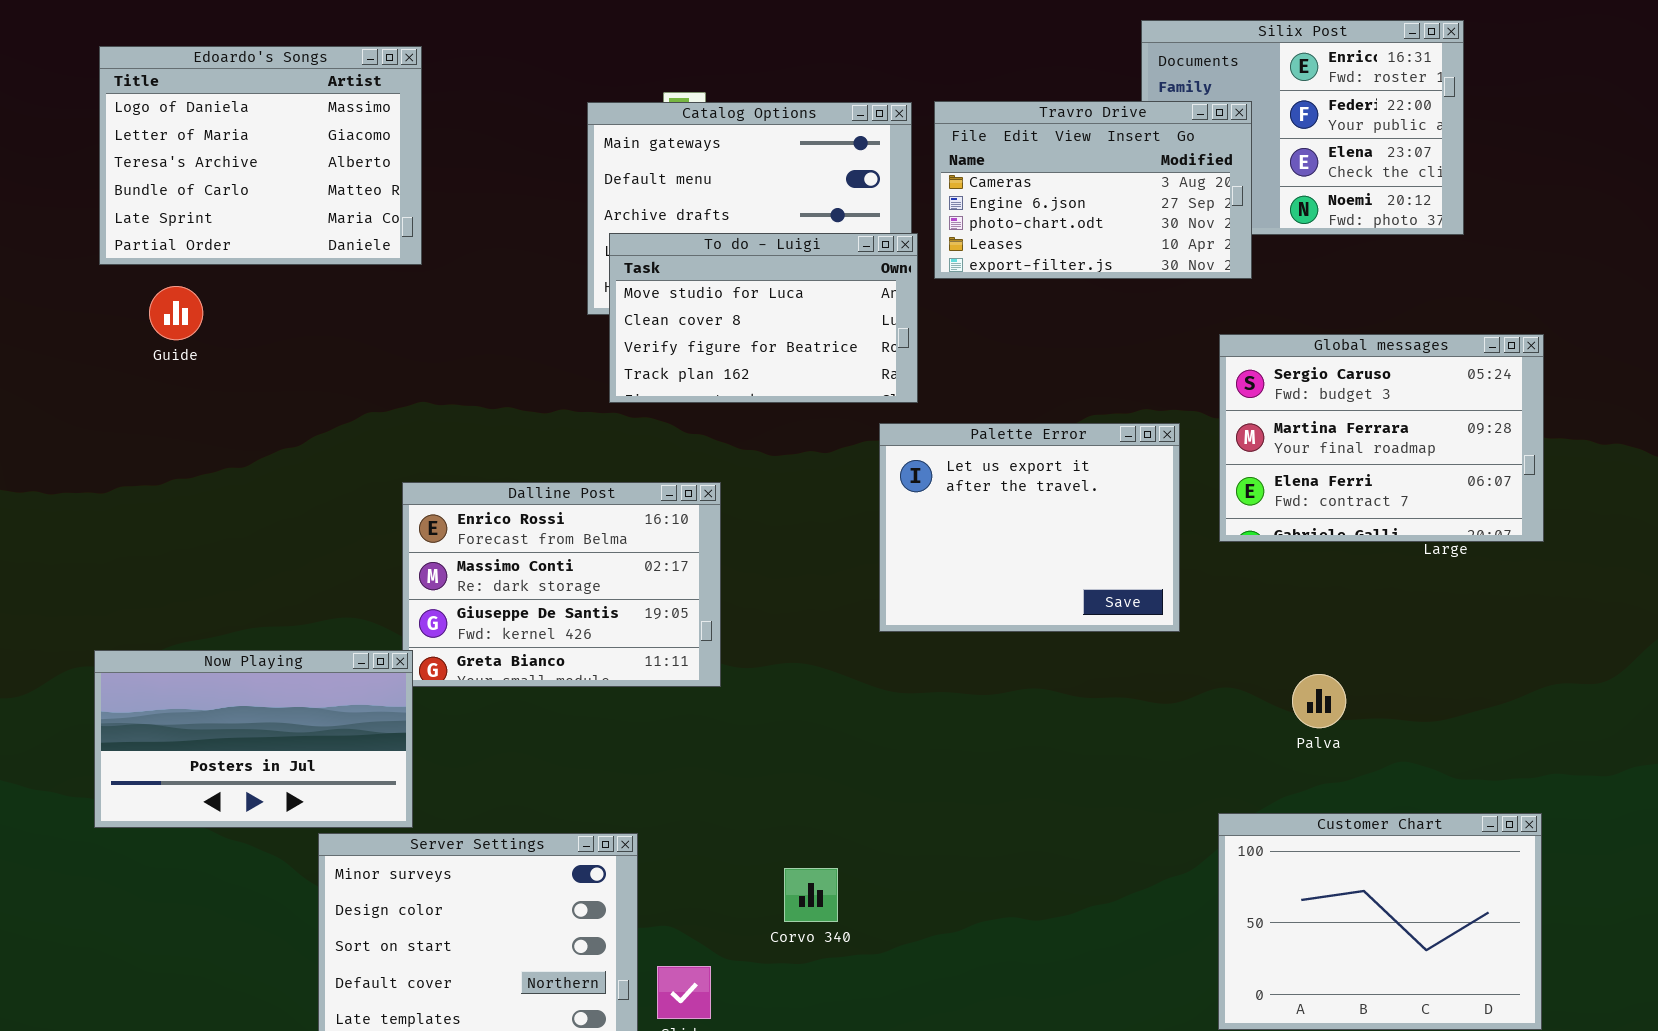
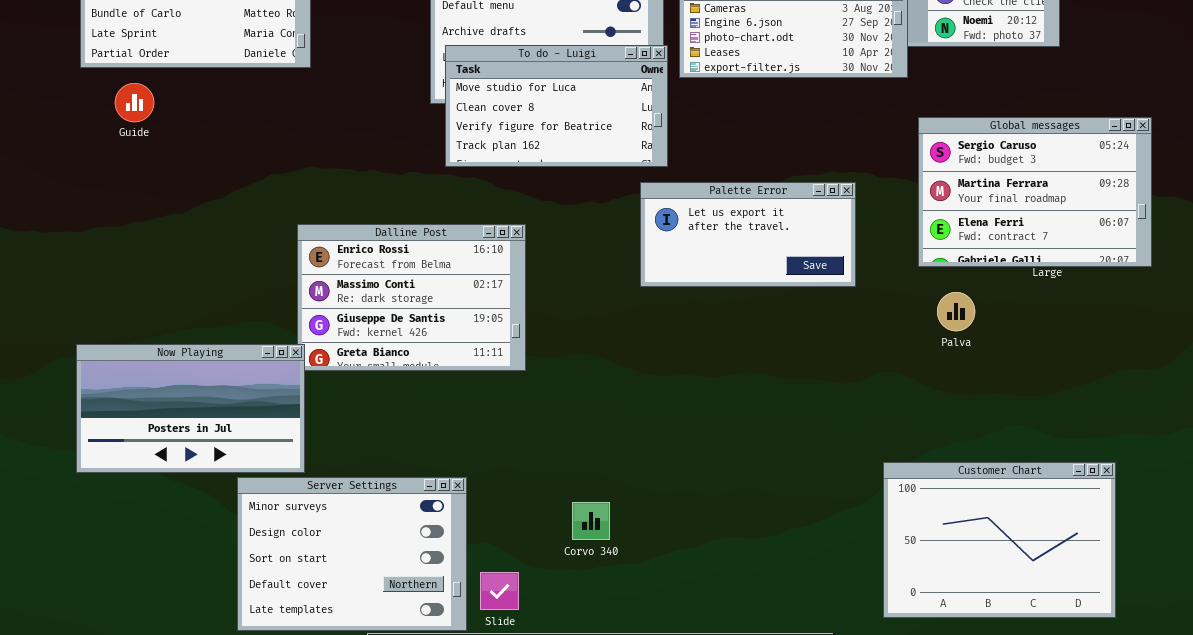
Global messages: [1219,334,1544,542] -> [918,117,1152,267], moved
Palette Error: [879,423,1180,632] -> [640,182,856,287], resized
Palva: [1292,674,1346,728] -> [937,292,975,331], moved

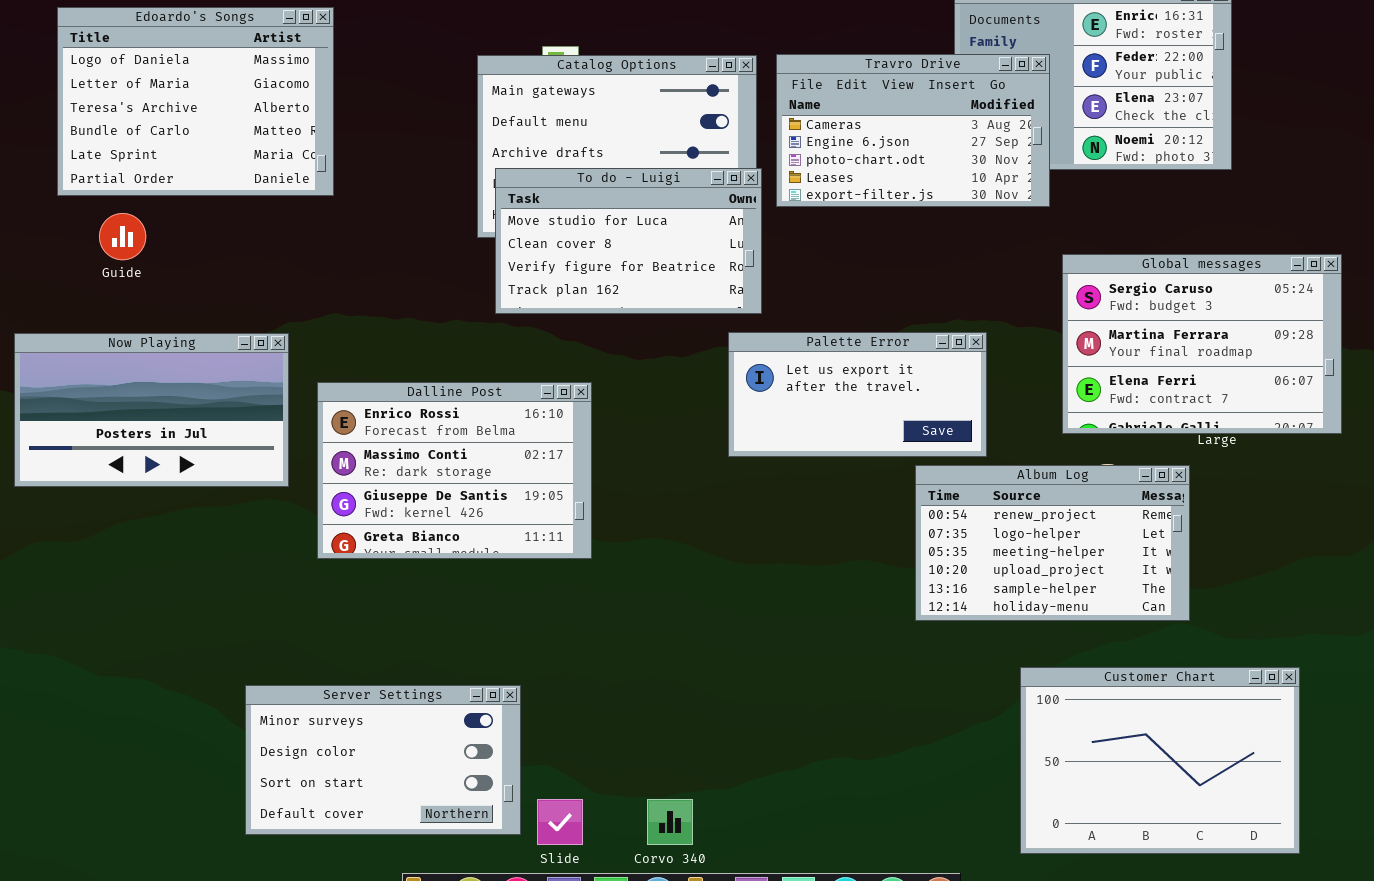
Album Log: none -> [915,465,1190,621], opened
Now Playing: [76,344,305,473] -> [14,333,289,487], moved
Server Settings: [237,477,467,631] -> [245,685,521,835], resized
Corvo 340: [572,502,610,540] -> [647,799,693,845], moved

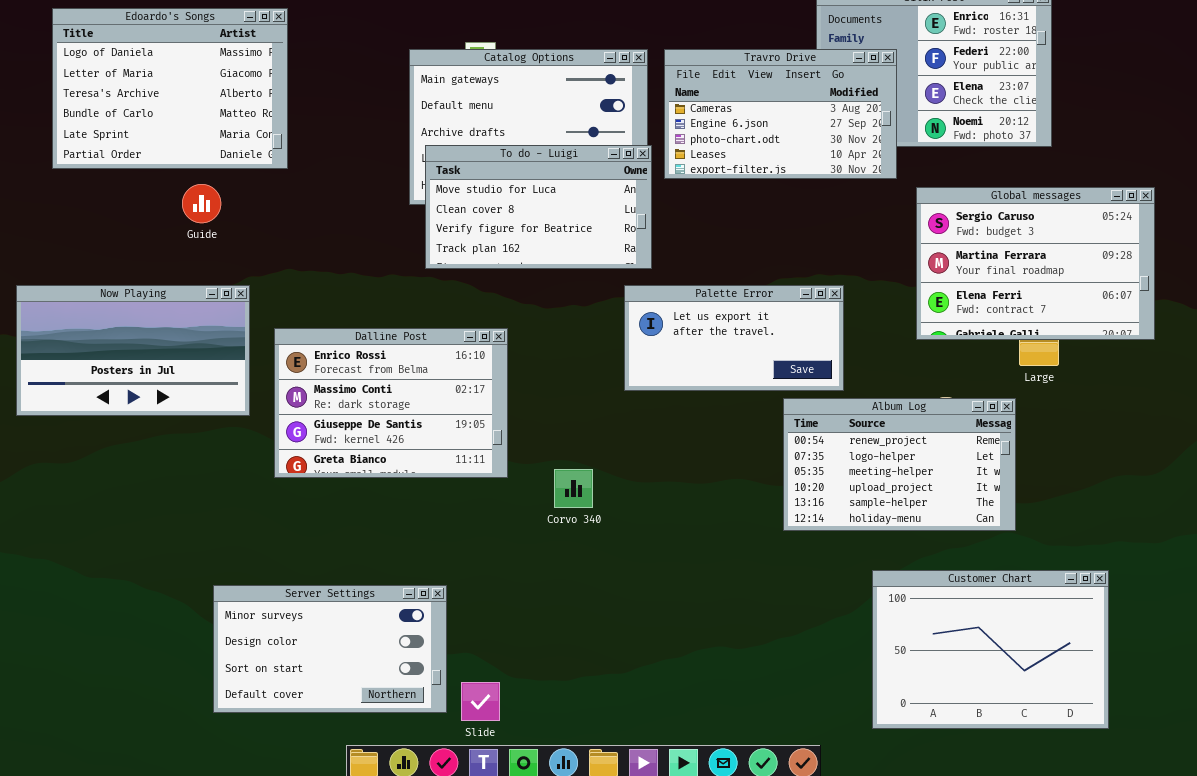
Guide: [99,213,146,260] -> [182,184,221,223], moved
Global messages: [1062,254,1342,434] -> [916,187,1155,340], moved
Corvo 340: [647,799,693,845] -> [554,469,593,508], moved

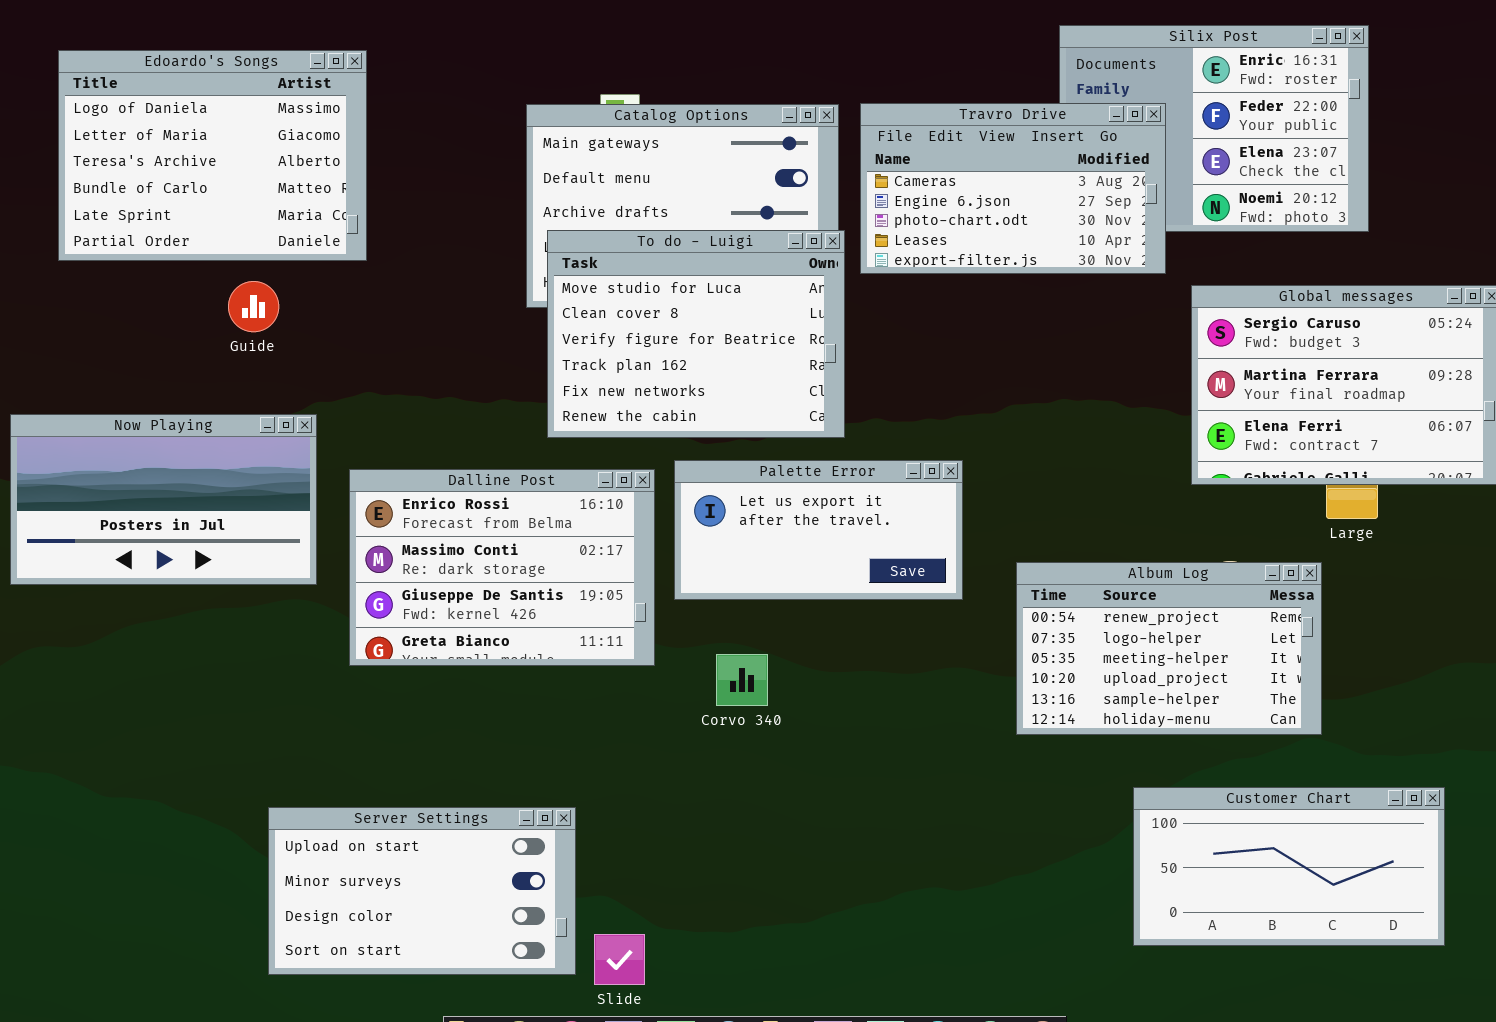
To do - Luigi: [425,145,652,269] -> [547,230,845,438], resized
Palette Error: [624,285,844,391] -> [674,460,963,600], moved
Customer Chart: [872,570,1109,729] -> [1133,787,1445,946], resized
Server Settings: [213,585,447,713] -> [268,807,576,975], scrolled up 1 row

